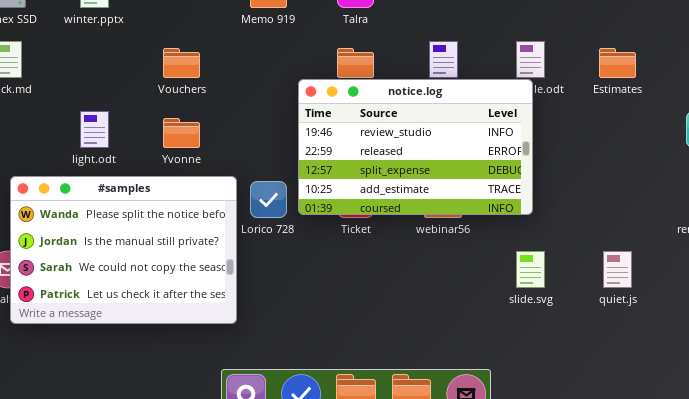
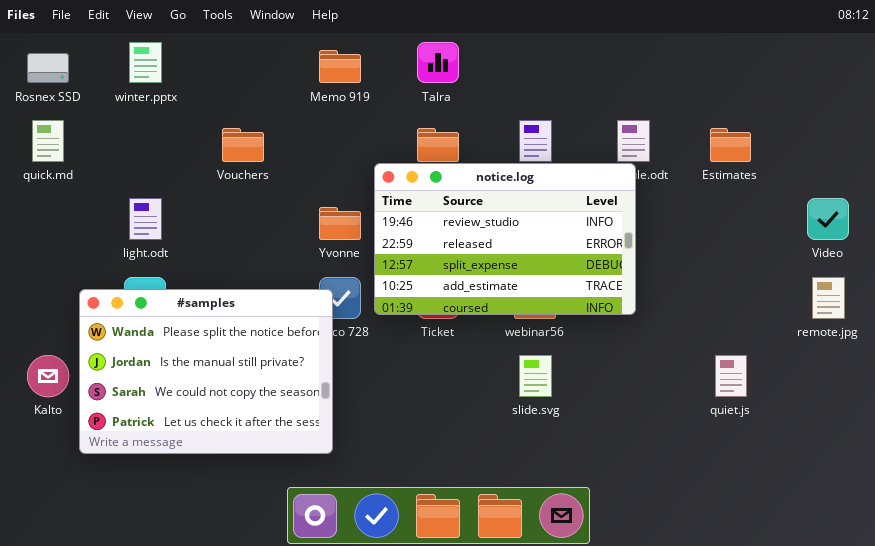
Yvonne: [163,118,200,148] -> [319,207,361,240], moved
#samples: [10,176,237,324] -> [79,289,333,454], moved
slide.svg: [516,251,545,288] -> [519,355,552,397], moved

